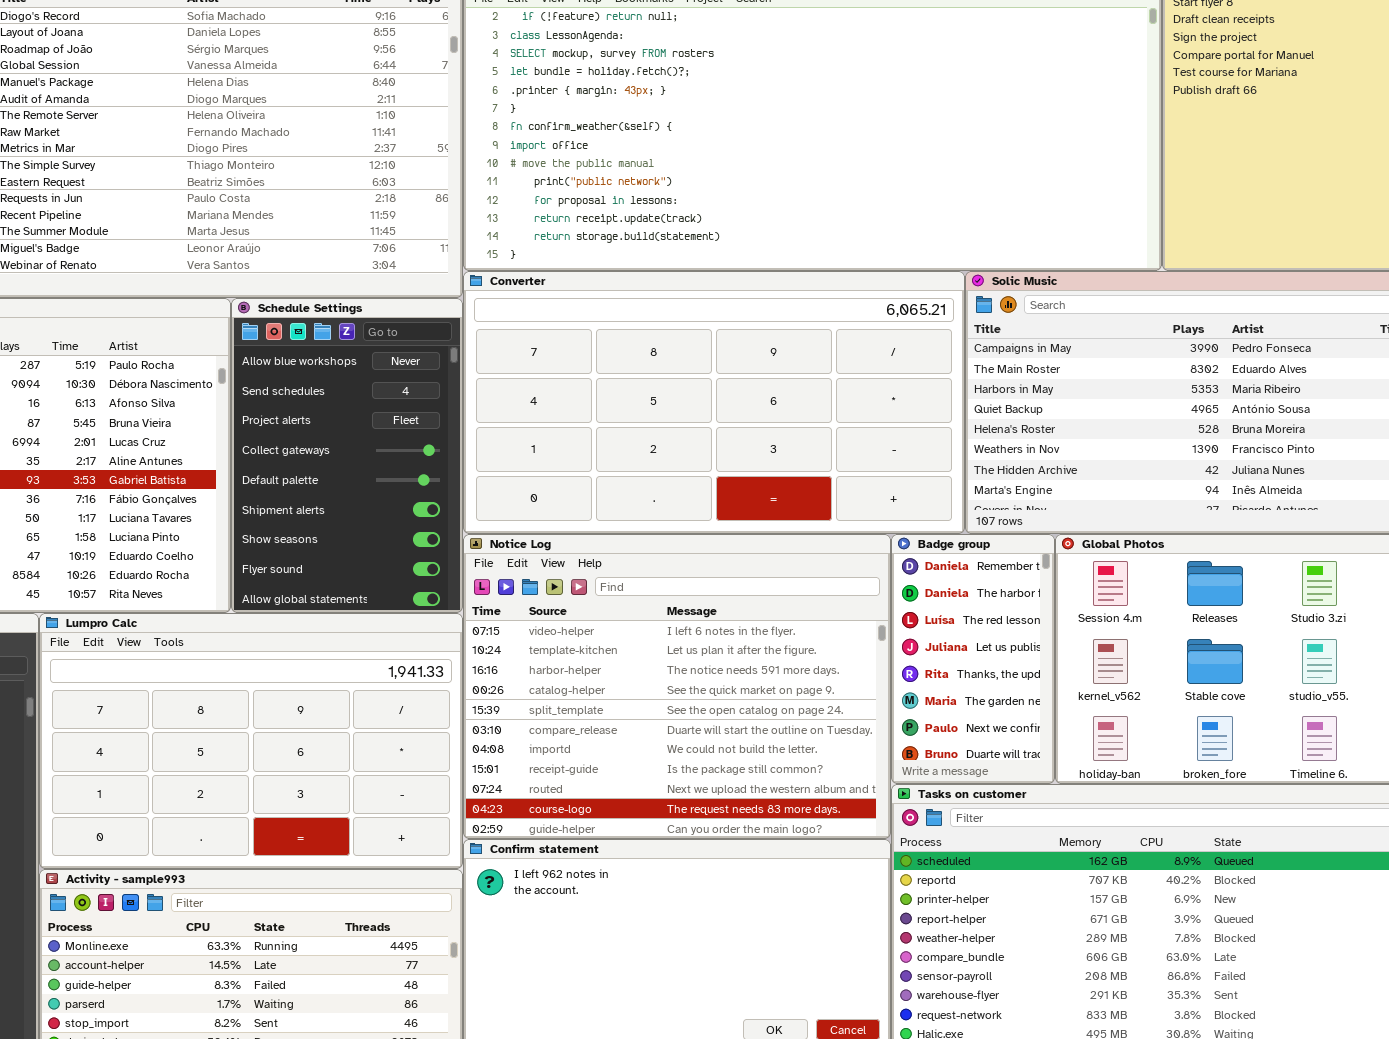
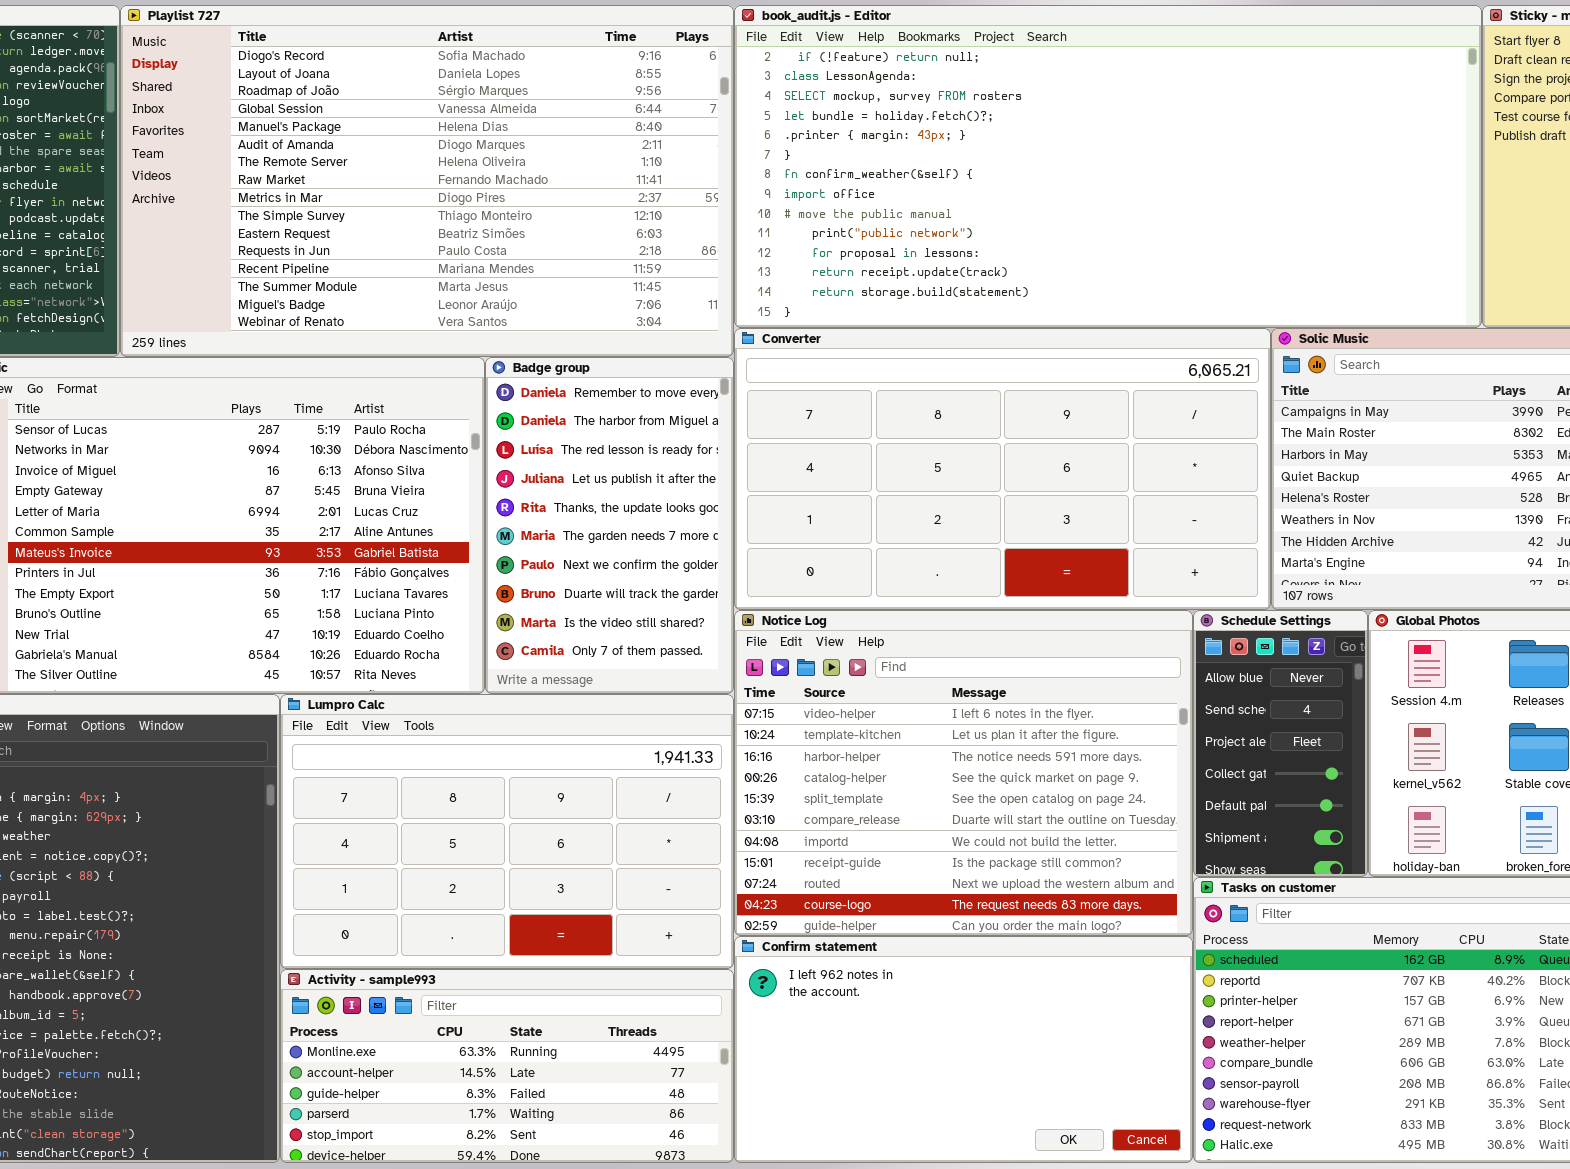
Schedule Settings: [231,298,463,613] -> [1193,610,1368,877], moved, resized
Badge group: [891,534,1055,784] -> [485,357,734,694], moved, resized

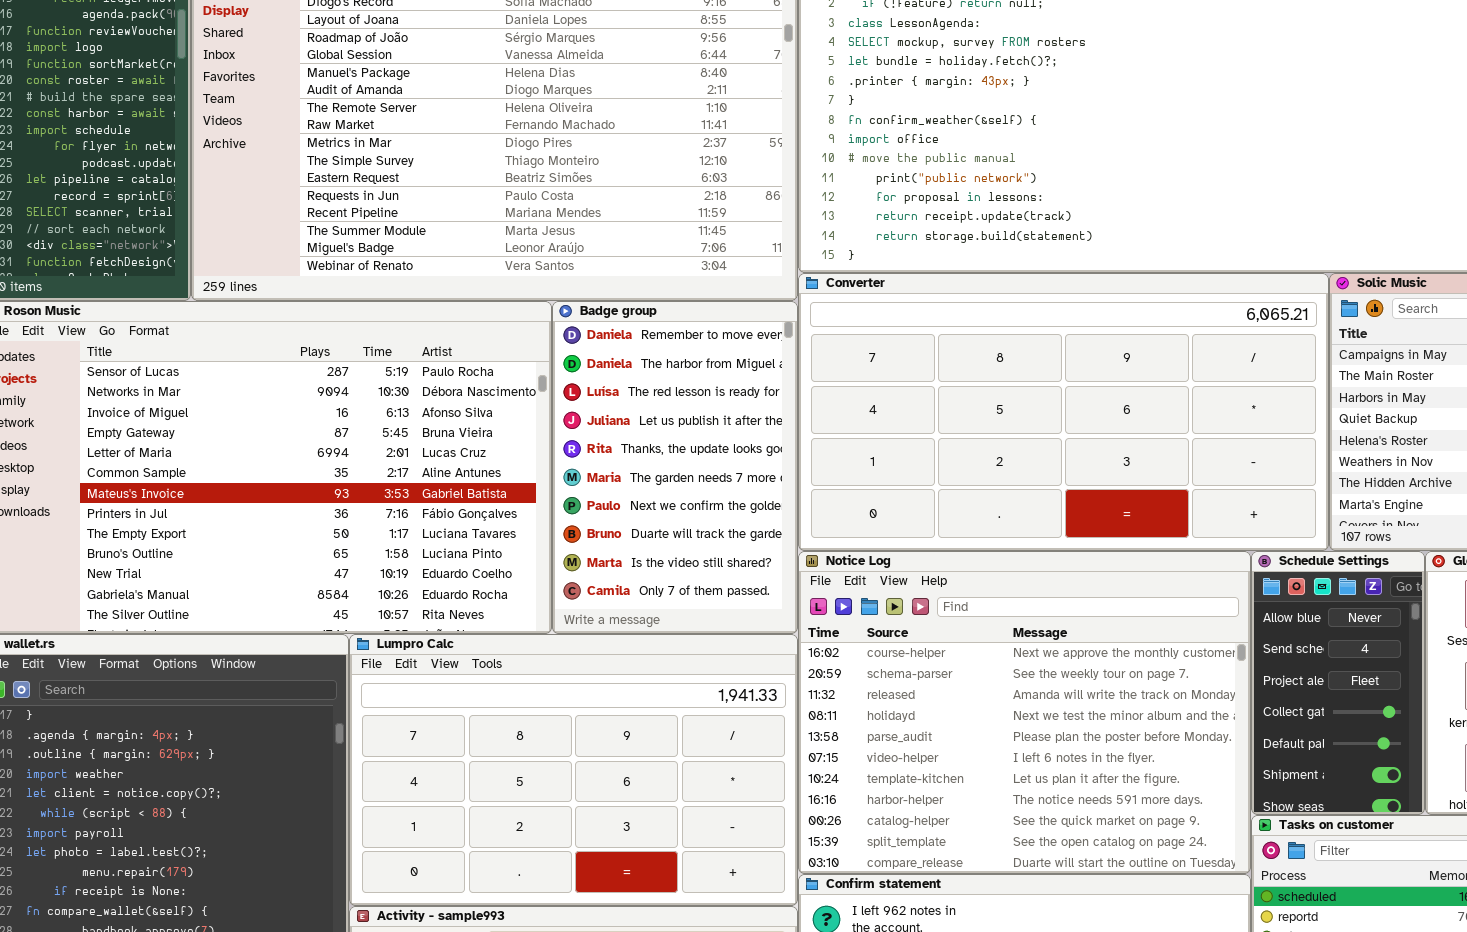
Notice Log: [734,610,1193,936] -> [798,551,1251,874], scrolled up 5 rows

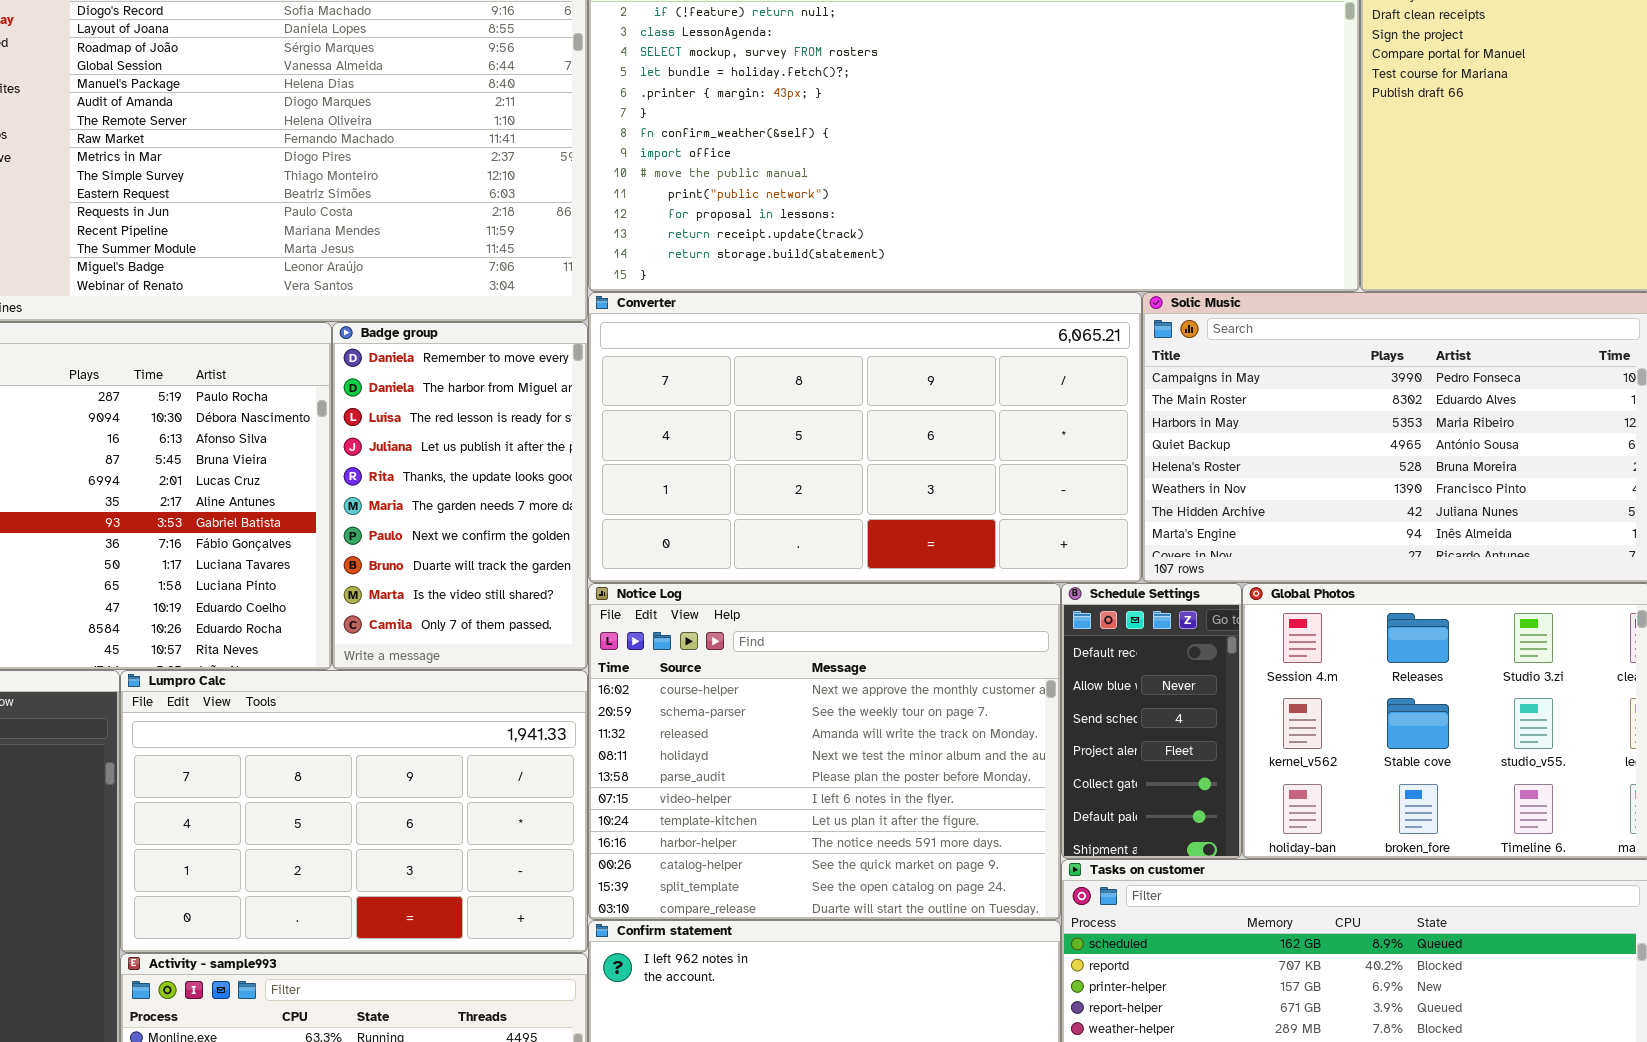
Schedule Settings: [1251,551,1425,815] -> [1061,583,1242,859], scrolled up 1 row

